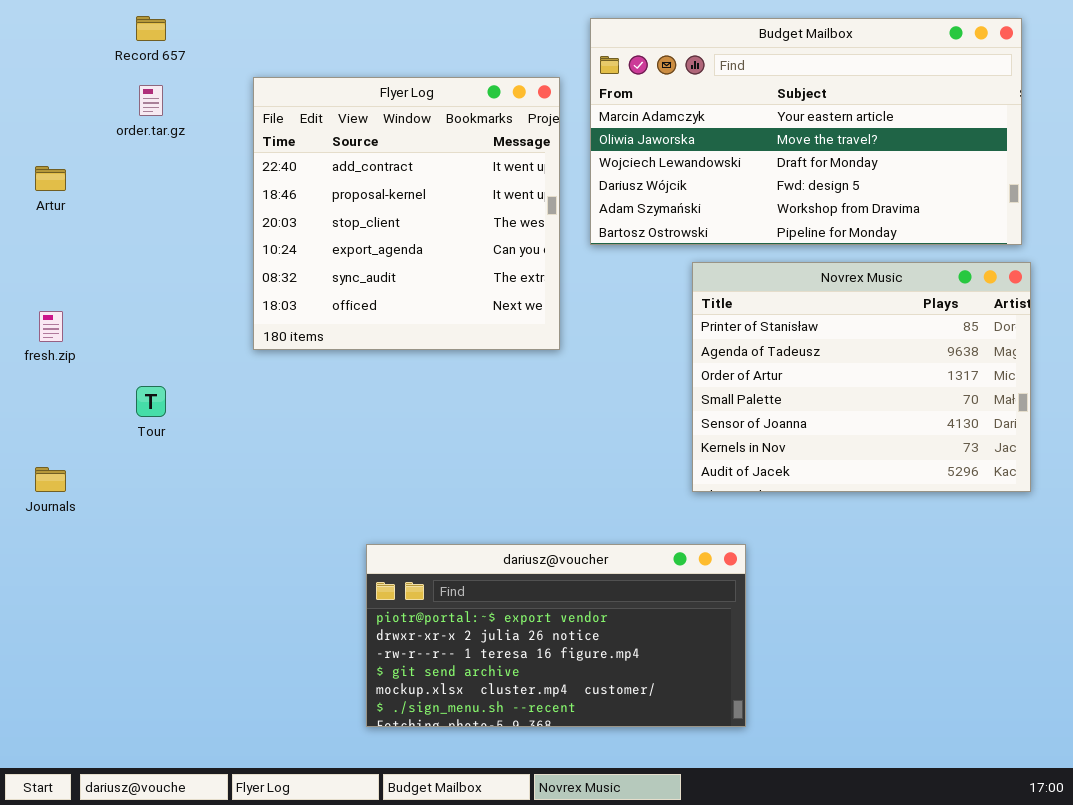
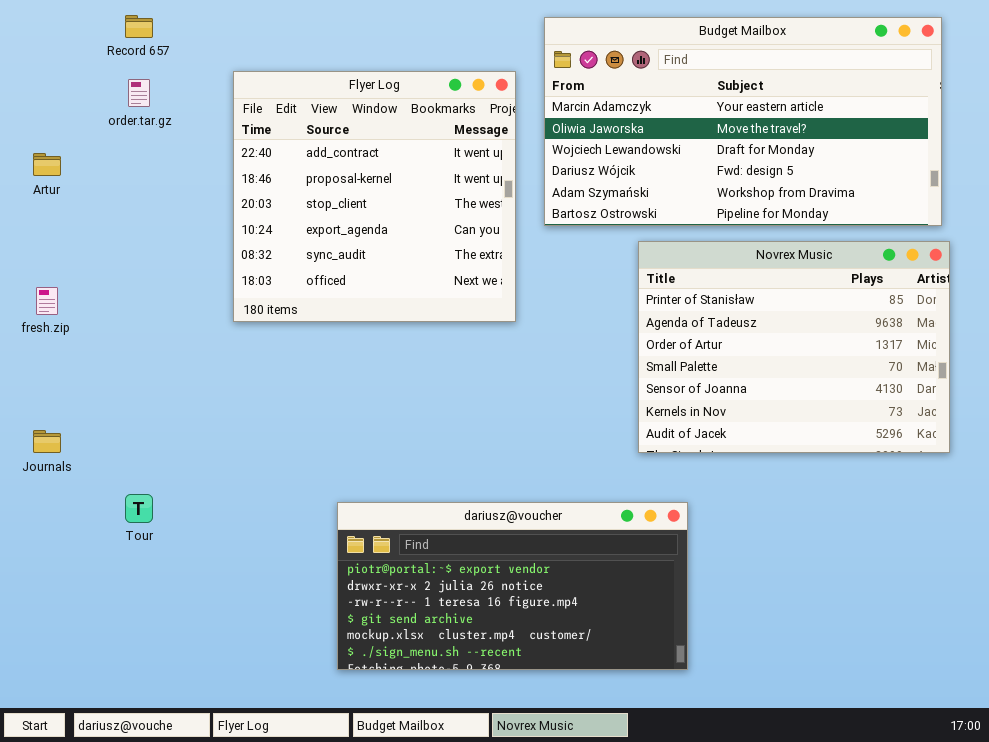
Tour: [136,386,166,417] -> [125,494,153,523], moved

